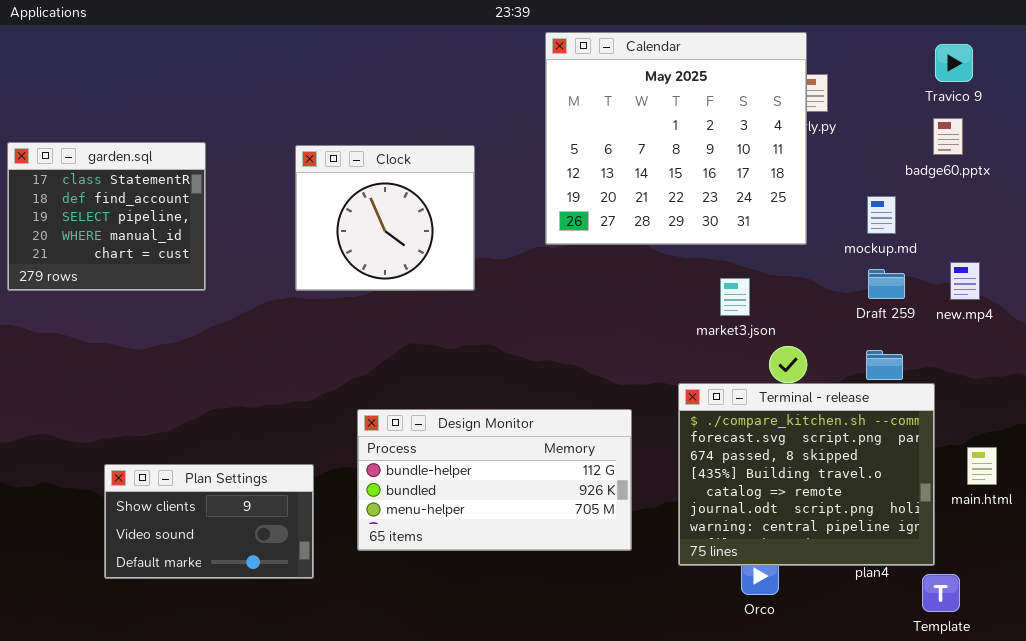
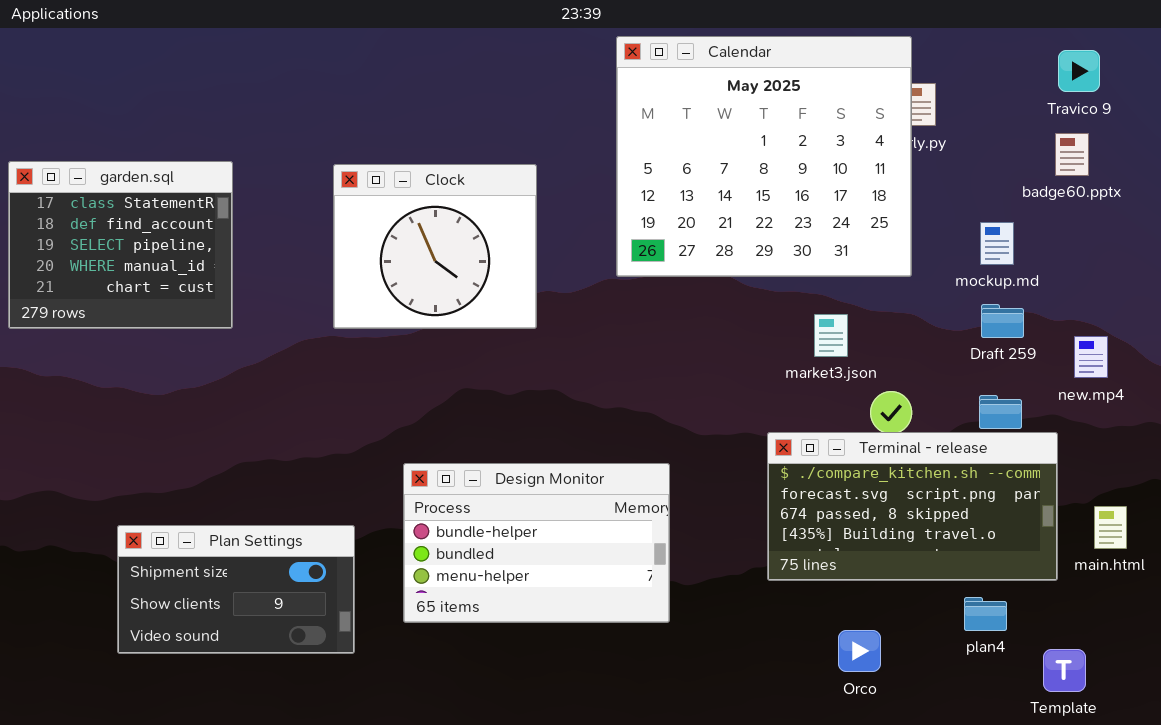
new.mp4: [950,262,980,300] -> [1074,336,1108,378], moved
Terminal - release: [678,383,935,566] -> [767,432,1058,581], resized
Design Monitor: [357,409,632,551] -> [403,463,670,623], resized
Plan Settings: [104,464,314,579] -> [117,525,355,654], scrolled up 1 row

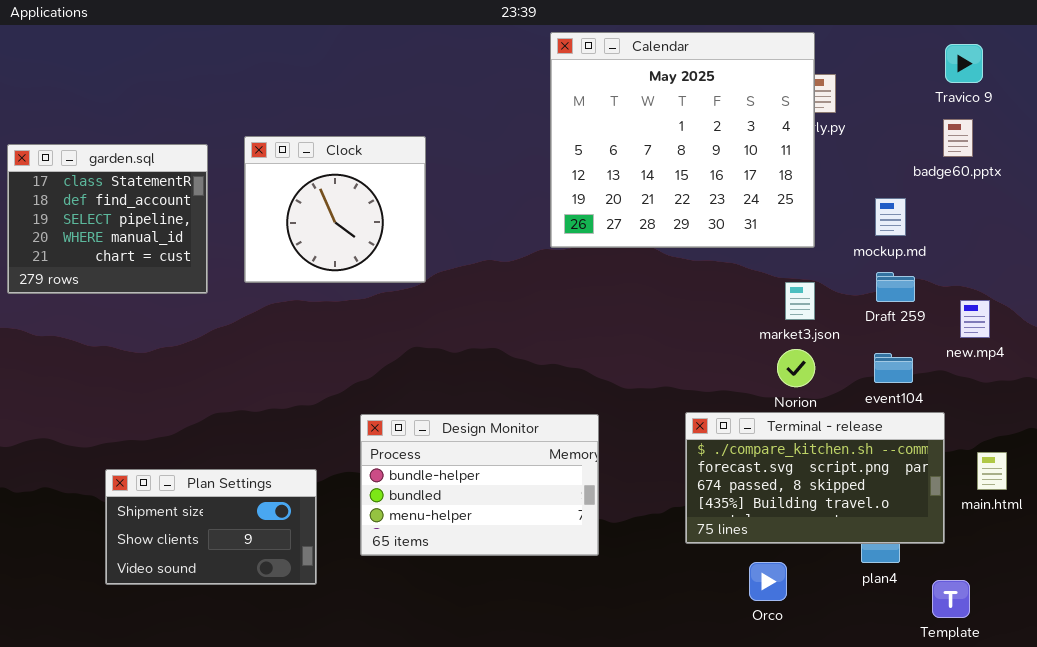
Clock: [333,164,537,329] -> [244,136,426,283], moved
market3.json: [814,314,848,357] -> [785,282,815,320], moved
Terminal - release: [767,432,1058,581] -> [685,412,945,544], moved

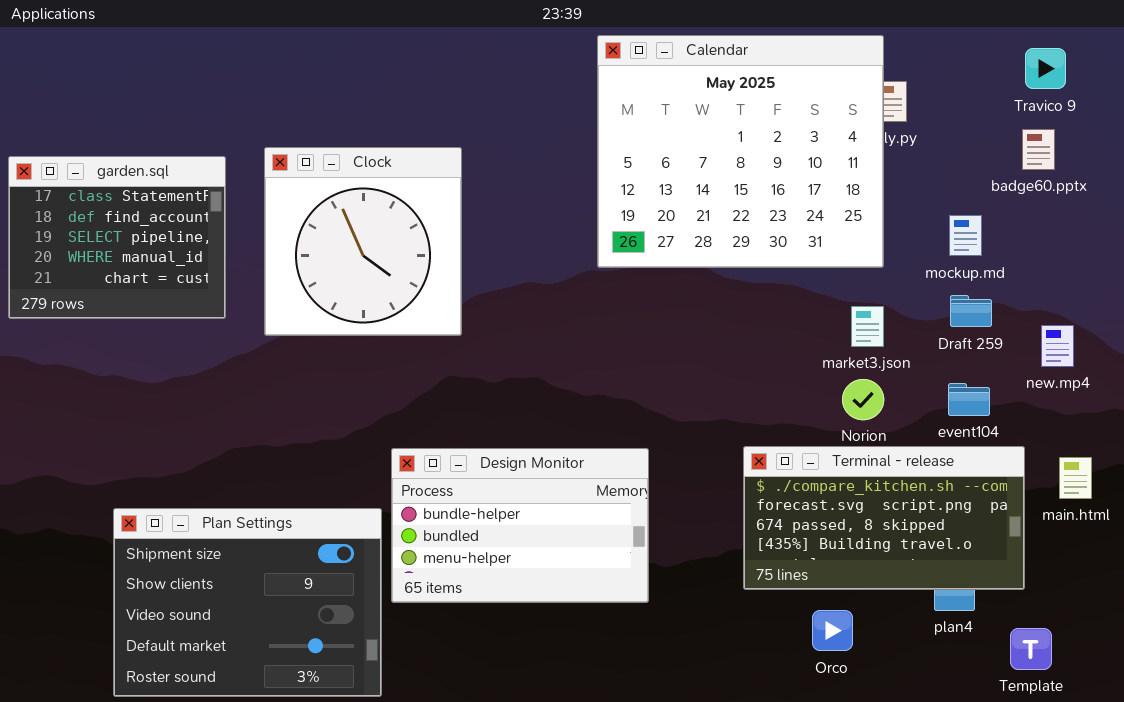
Clock: [244,136,426,283] -> [264,147,462,336], resized
main.html: [977,452,1007,490] -> [1059,457,1092,499], moved
Plan Settings: [105,469,317,585] -> [113,508,382,697], resized

